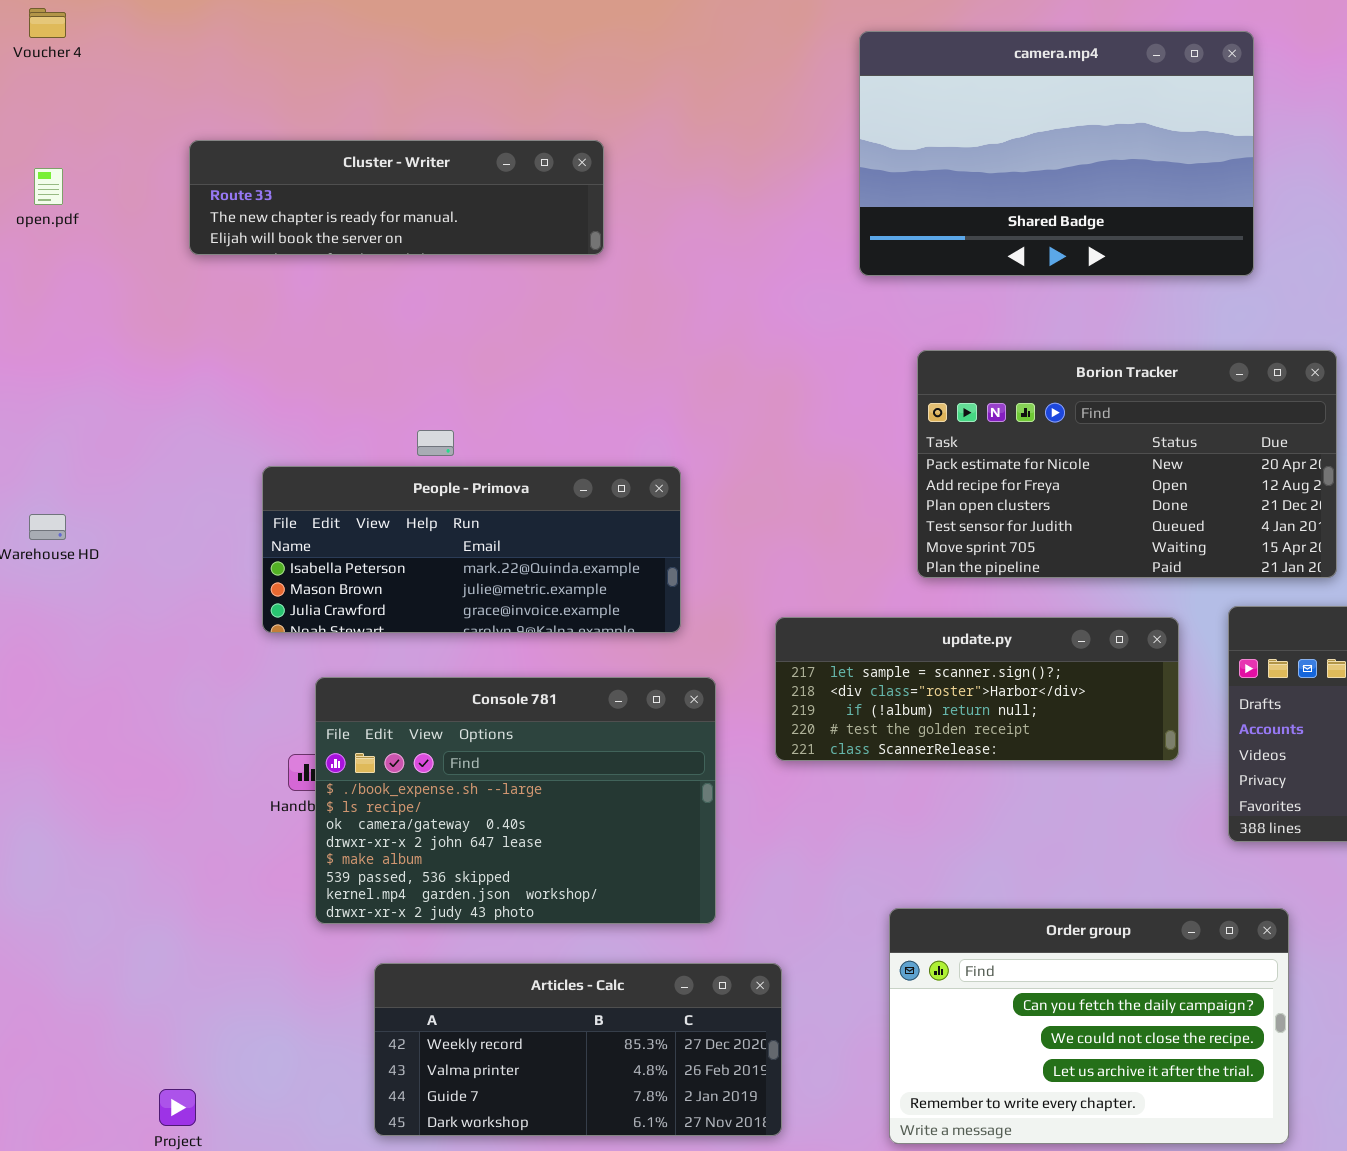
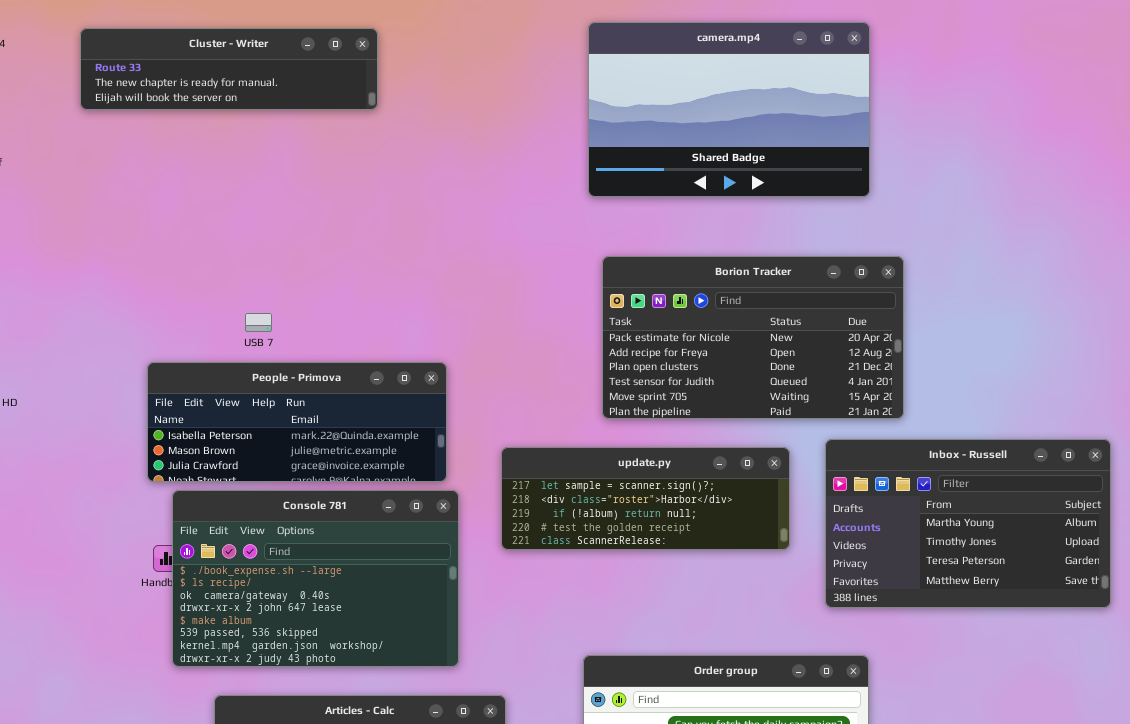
camera.mp4: [859,31,1254,276] -> [588,22,870,197], moved
Cluster - Writer: [189,140,604,255] -> [80,28,378,110], moved
People - Primova: [262,466,681,633] -> [147,362,447,482], moved

